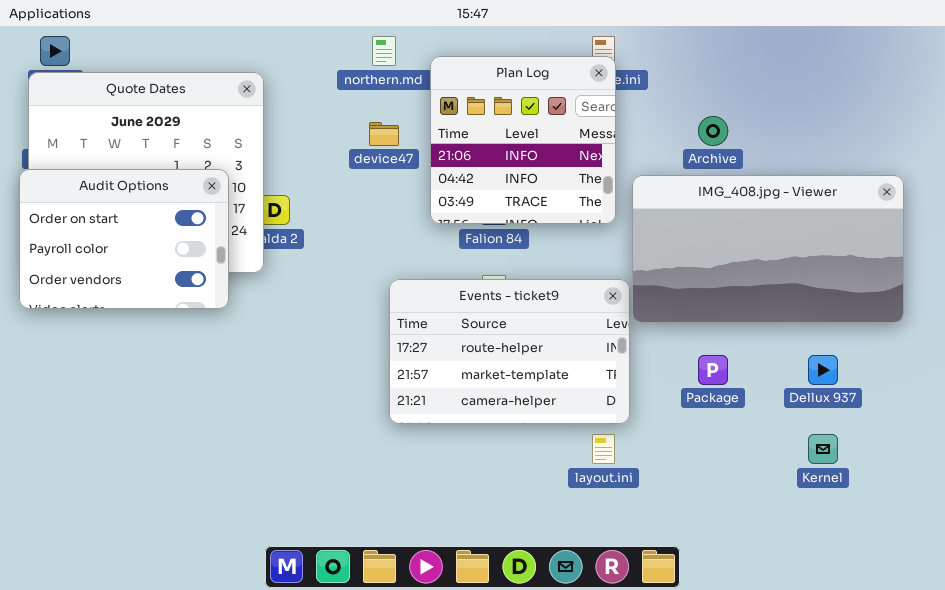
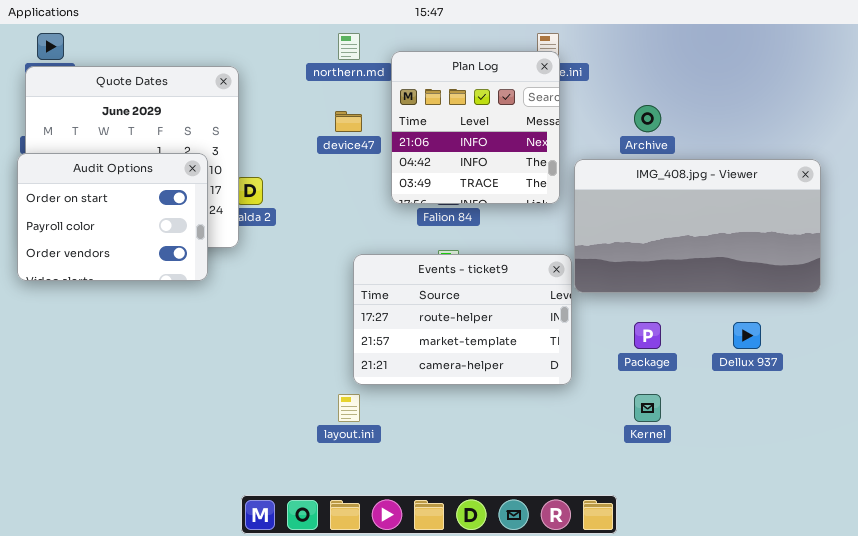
layout.ini: [592,434,615,464] -> [338,394,360,422], moved
Kernel: [808,434,838,464] -> [634,394,661,422], moved

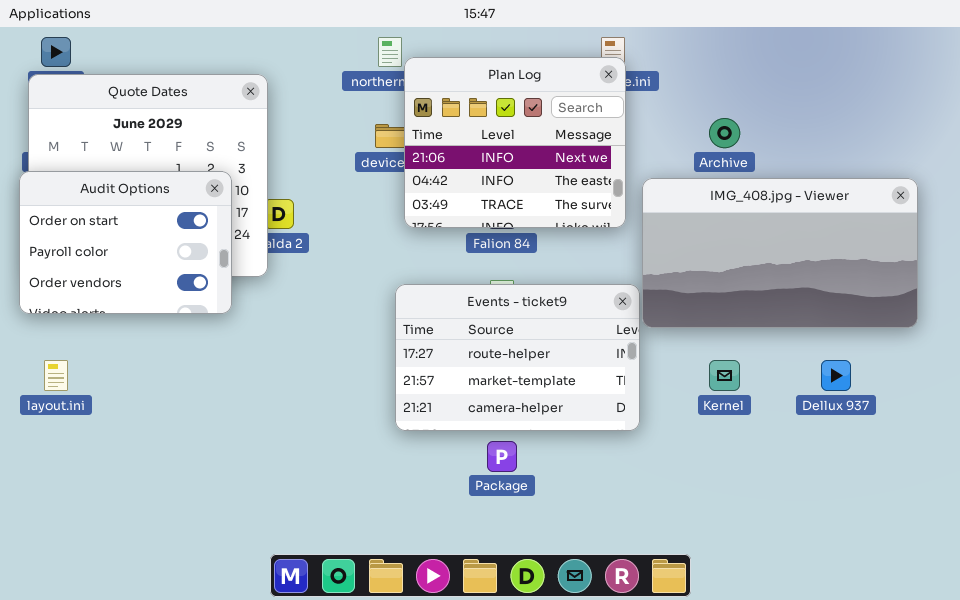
Plan Log: [391,51,560,204] -> [404,57,626,228], resized
Package: [634,322,661,349] -> [487,441,517,472], moved
layout.ini: [338,394,360,422] -> [44,360,68,391], moved
Kernel: [634,394,661,422] -> [709,360,740,391], moved

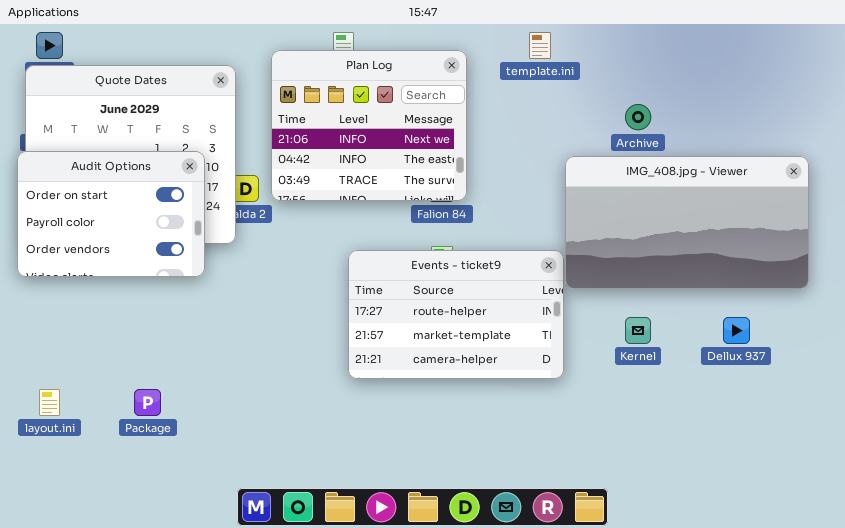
Plan Log: [404,57,626,228] -> [271,50,467,201], moved
layout.ini: [44,360,68,391] -> [39,389,60,416], moved
Package: [487,441,517,472] -> [134,389,161,416], moved

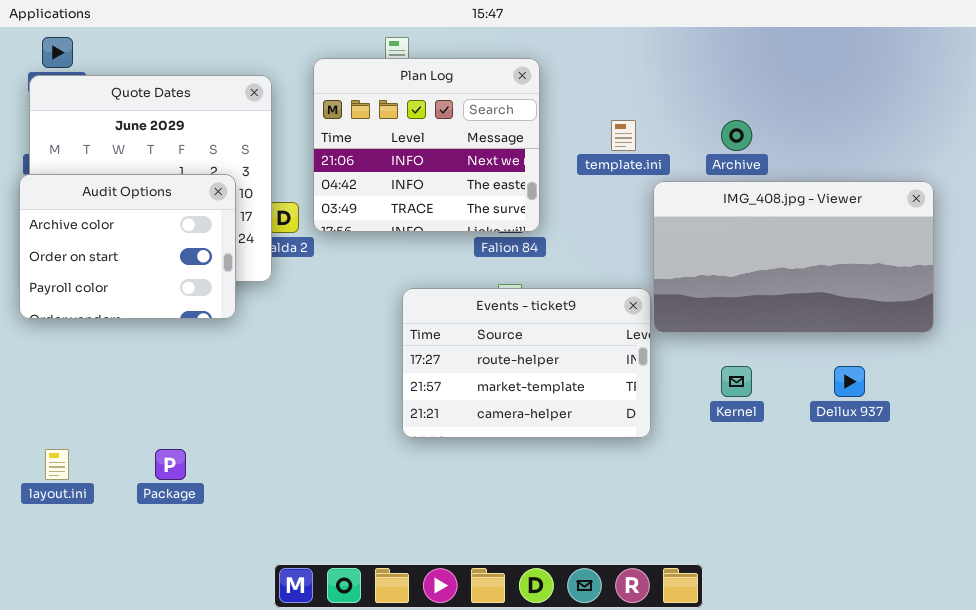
template.ini: [529,32,551,59] -> [611,120,636,151], moved
Audit Options: [17,151,205,277] -> [19,174,236,319], scrolled up 1 row

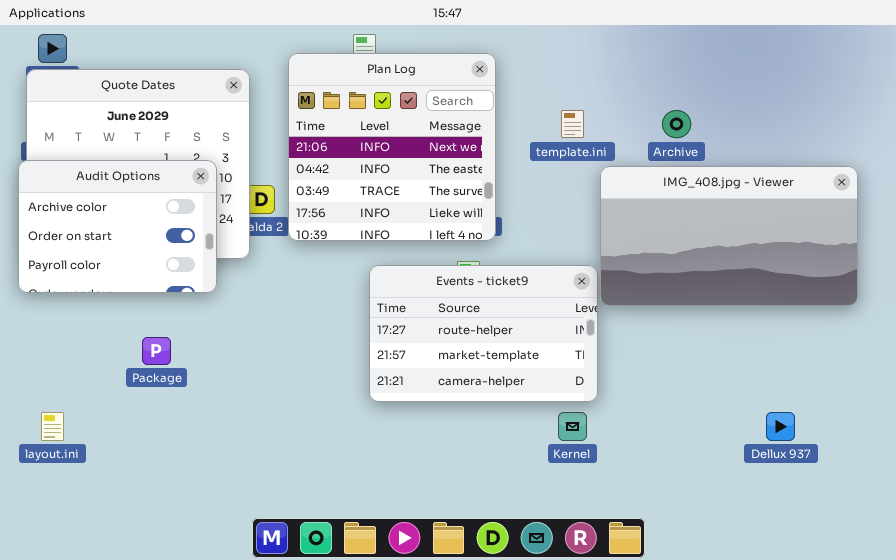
Plan Log: [313,58,540,232] -> [288,53,496,241], resized
Kernel: [721,366,752,397] -> [558,412,587,441], moved
Dellux 937: [834,366,865,397] -> [766,412,795,441], moved
Package: [155,449,186,480] -> [142,337,171,365], moved

